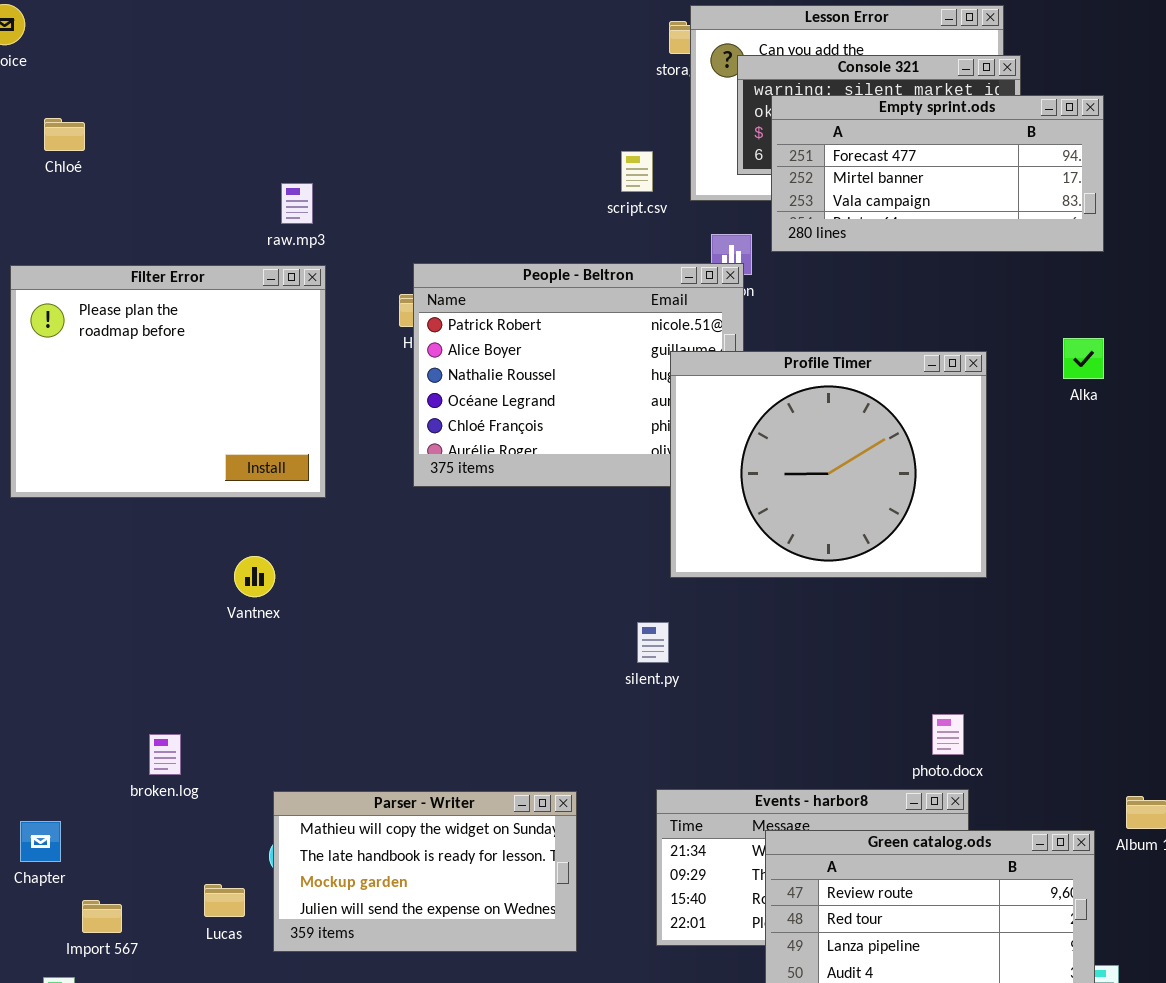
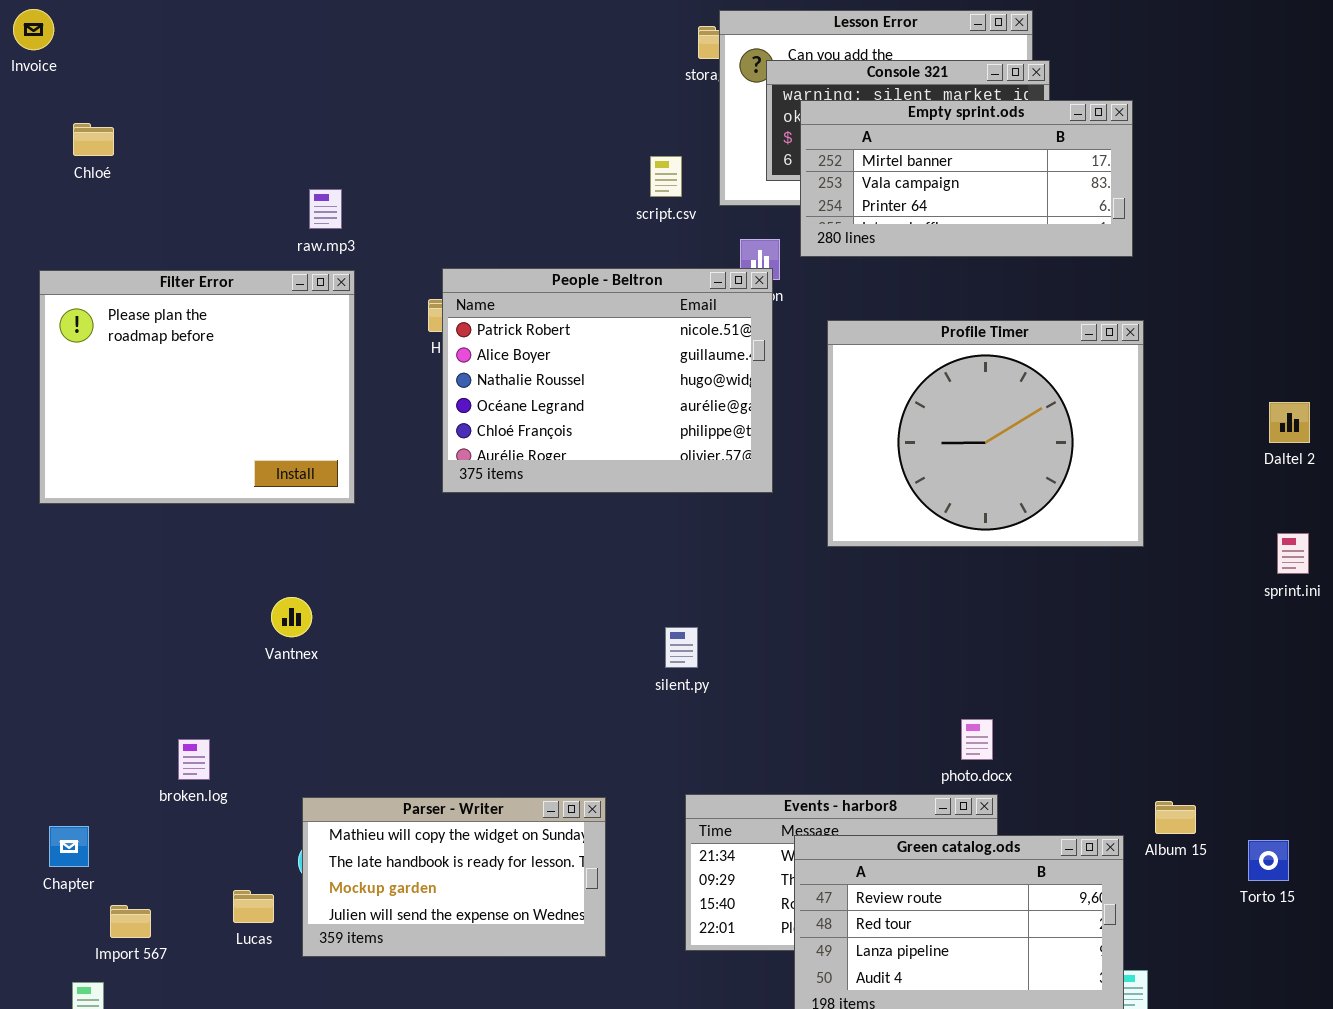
Empty sprint.ods: [771,95,1104,252] -> [800,100,1133,257], scrolled down 1 row
Profile Timer: [670,351,987,578] -> [827,320,1144,547], moved
Vantnex: [234,556,275,597] -> [271,597,312,637], moved

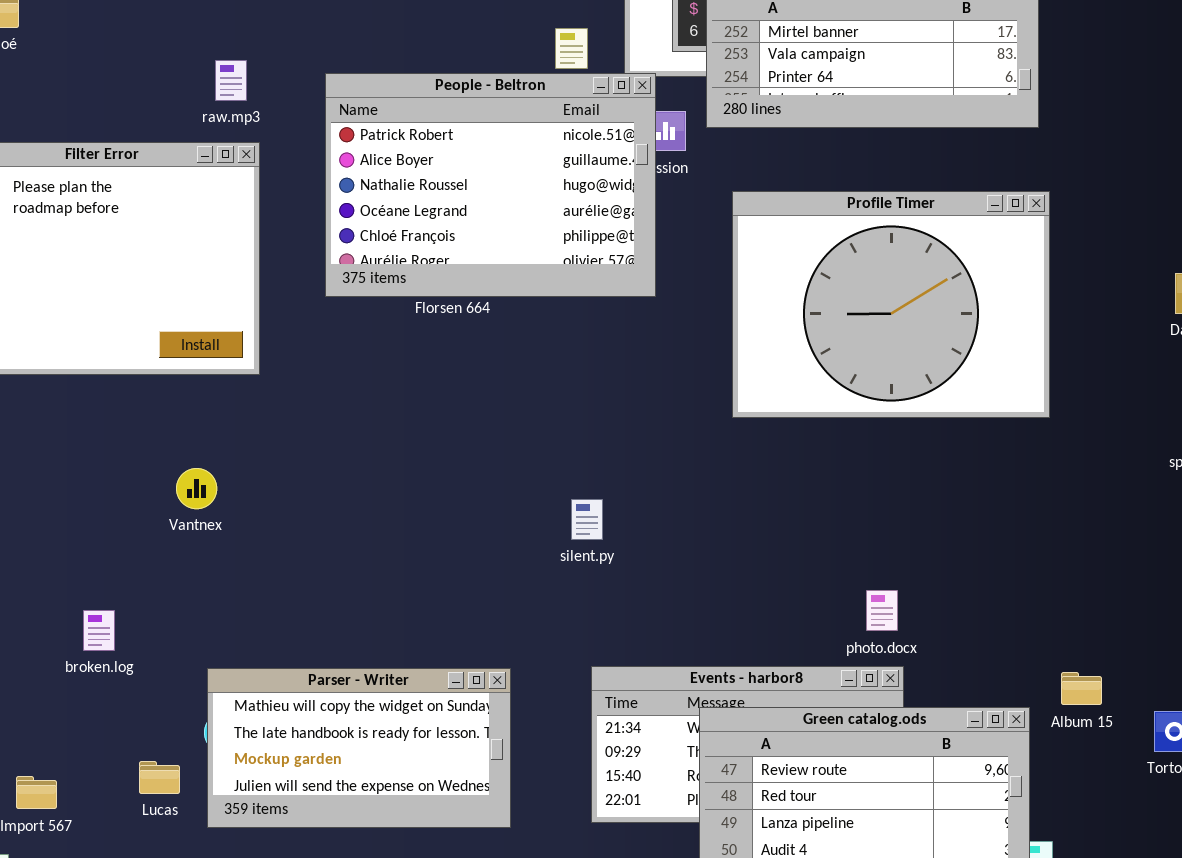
People - Beltron: [442,268,773,493] -> [325,73,656,297], moved

